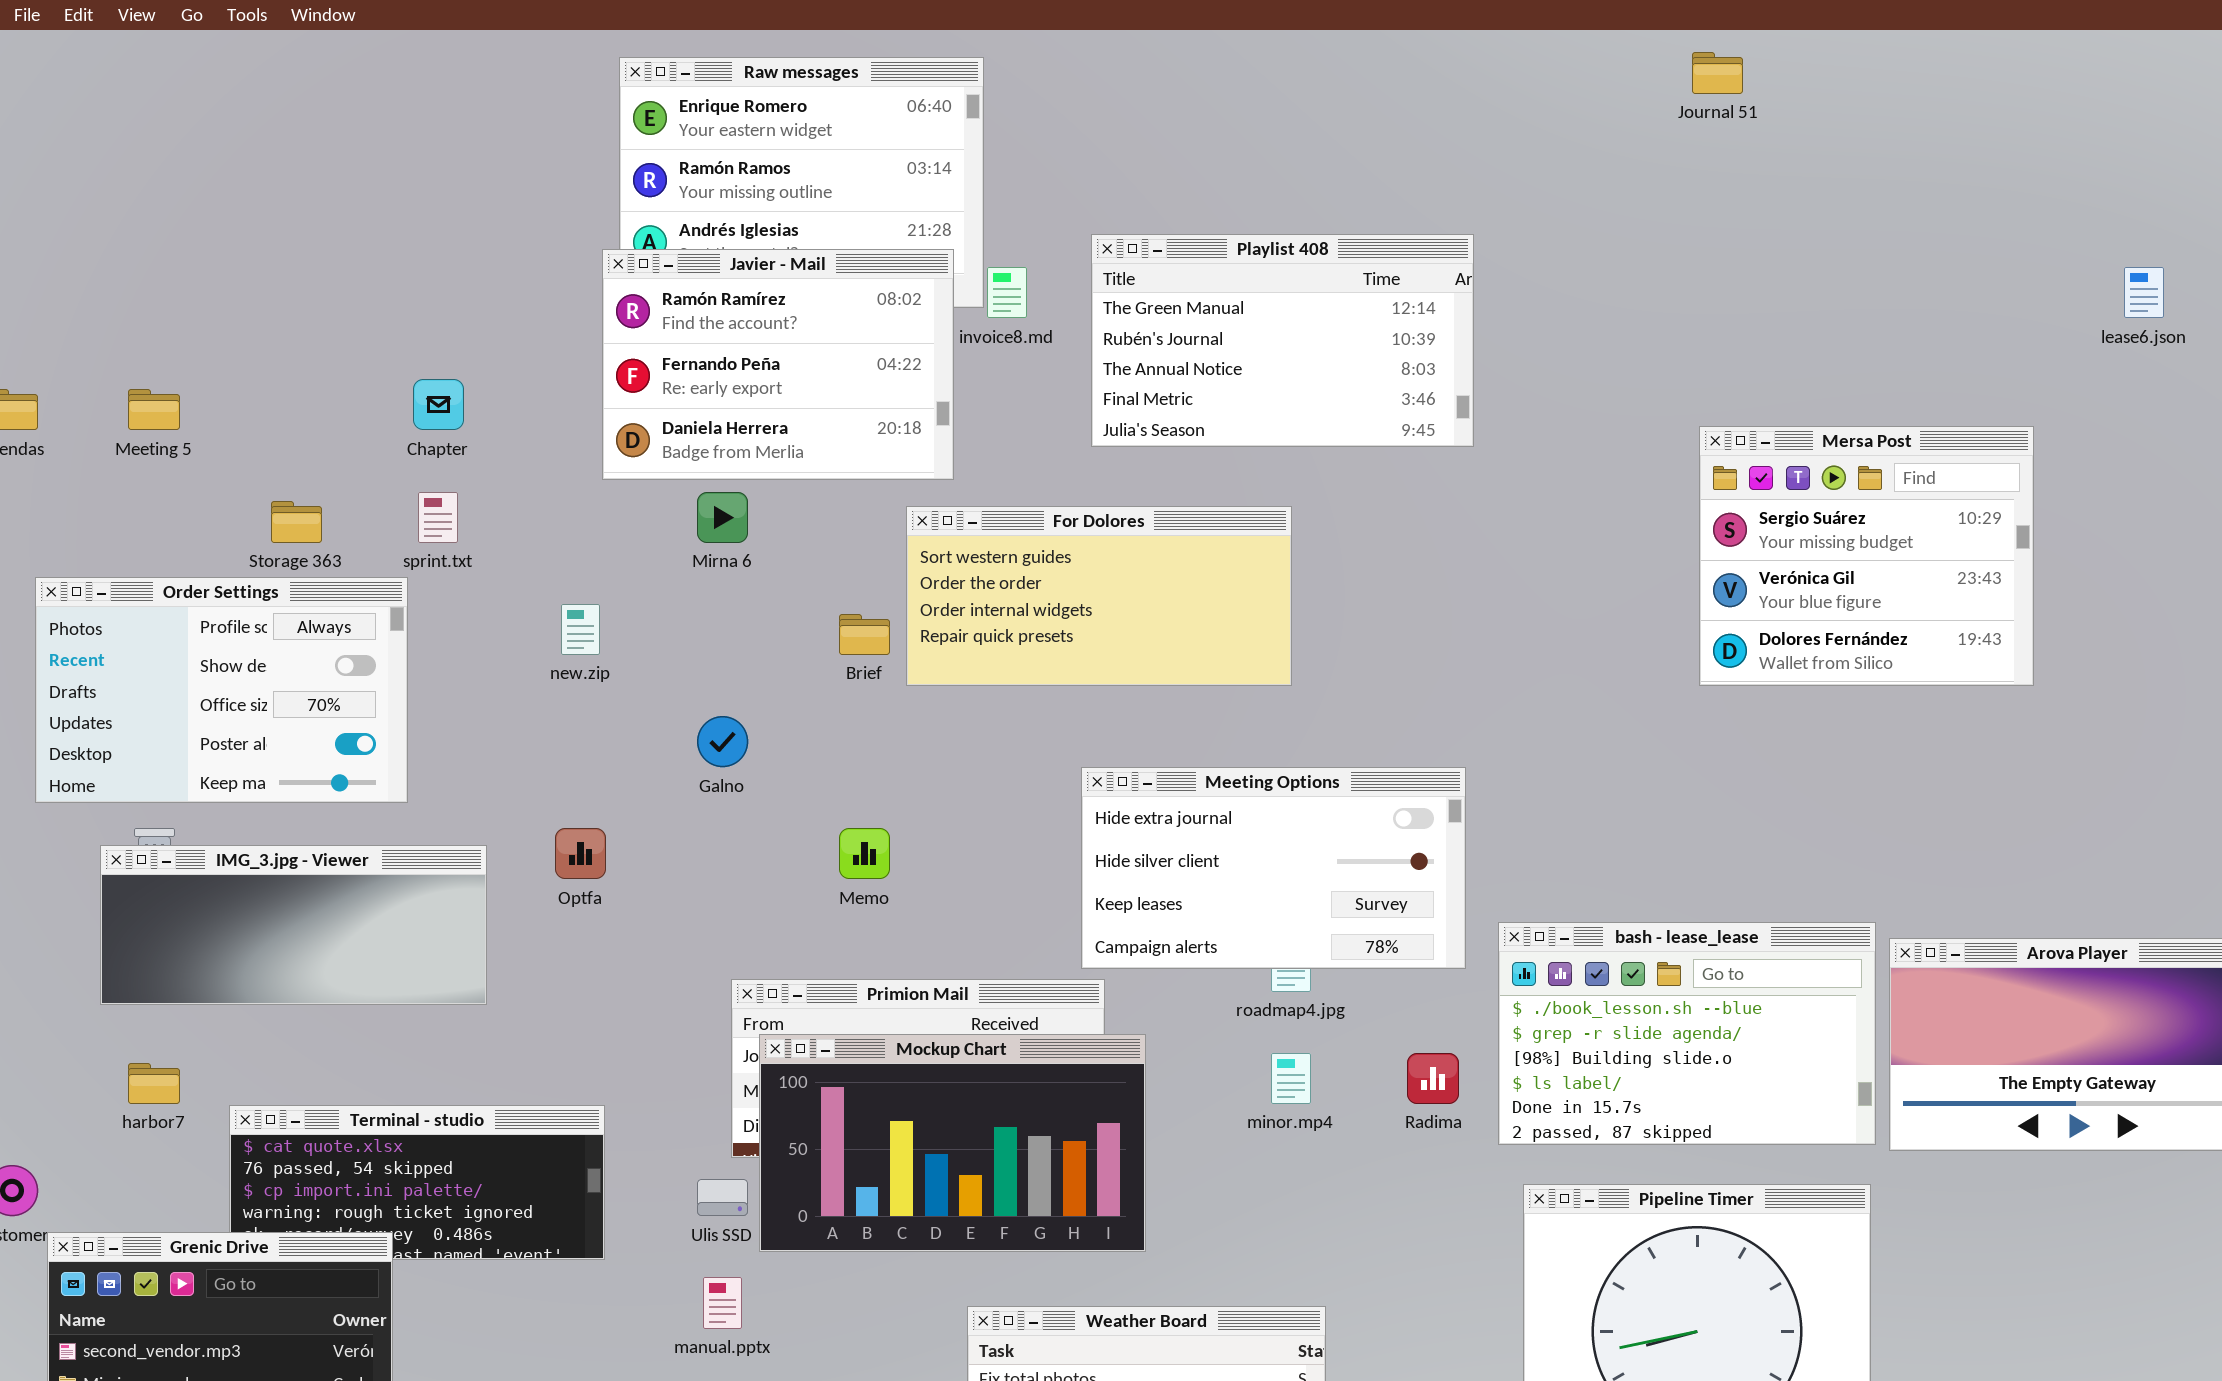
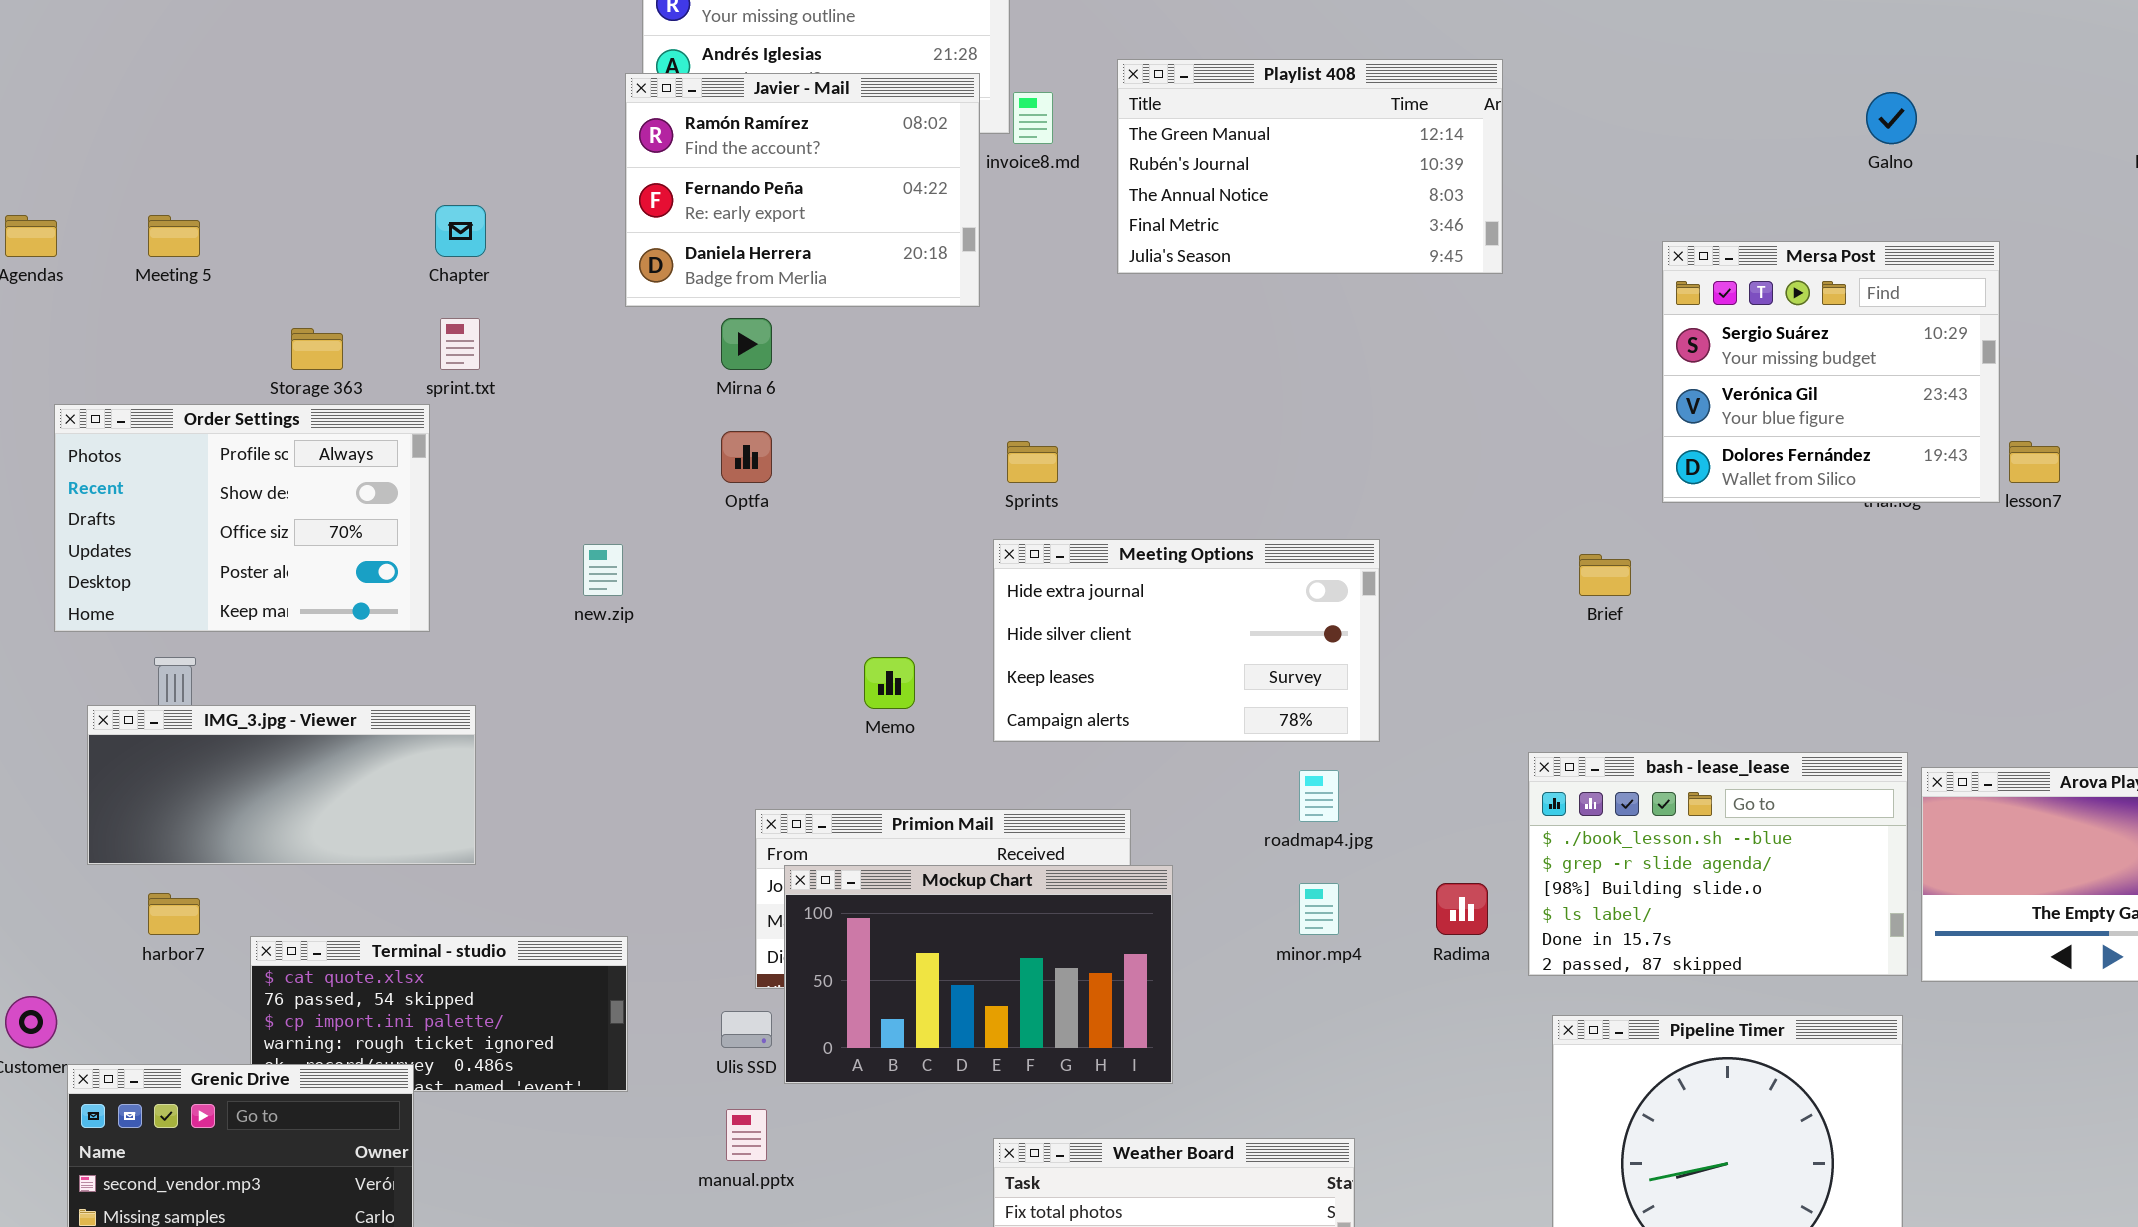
Mersa Post: [1699,426,2034,686] -> [1662,241,2000,503], moved
For Dolores: [906,506,1292,686] -> none, closed
new.zip: [561,604,600,655] -> [583,544,623,596], moved
Brief: [839,614,890,655] -> [1579,554,1631,596], moved
Galno: [697,716,748,767] -> [1866,92,1917,144], moved
Meeting Options: [1081,767,1466,969] -> [993,539,1380,742], moved
Optfa: [555,828,606,879] -> [721,431,772,483], moved
IMG_3.jpg - Viewer: [100,845,487,1005] -> [87,705,476,865], moved

